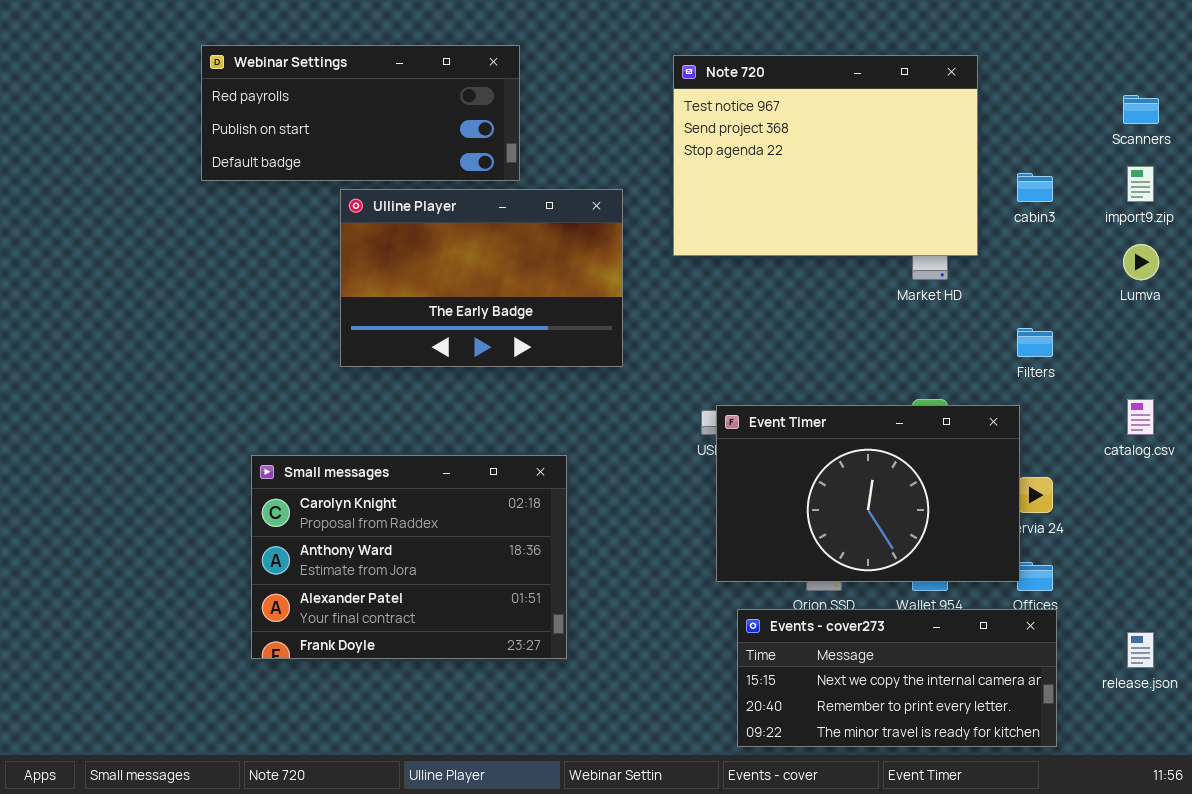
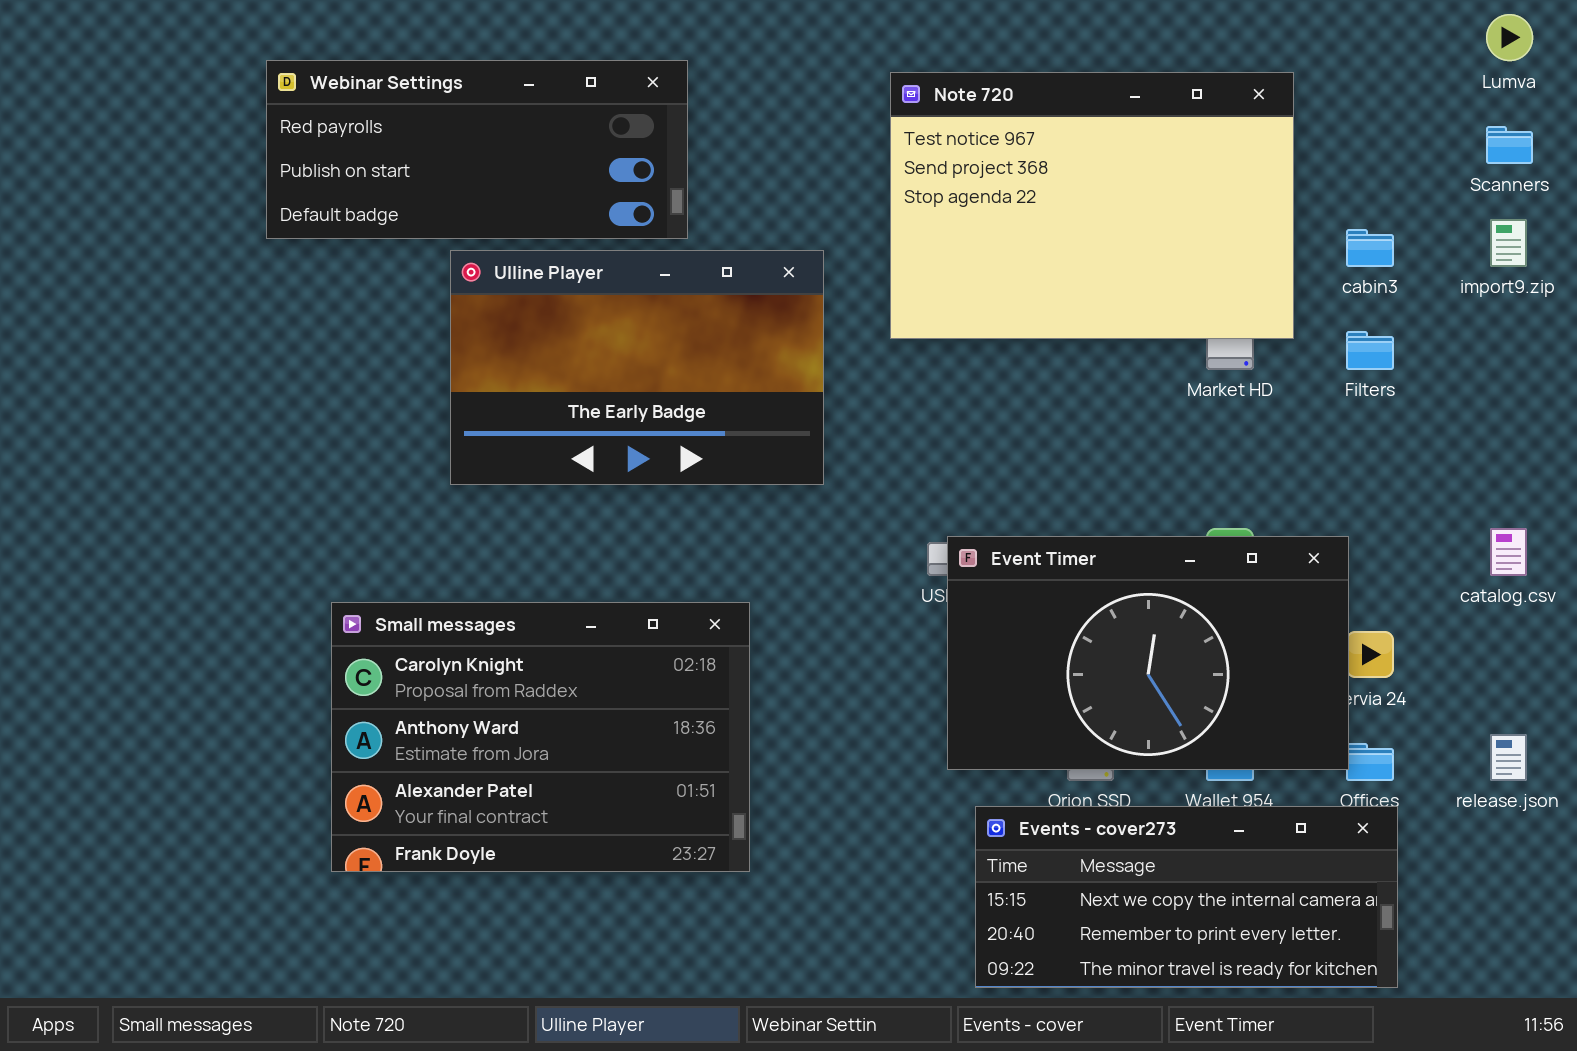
Lumva: [1123,244,1159,280] -> [1486,14,1533,61], moved
Filters: [1017,328,1053,357] -> [1346,331,1394,370], moved
release.json: [1127,632,1154,668] -> [1490,734,1527,781], moved

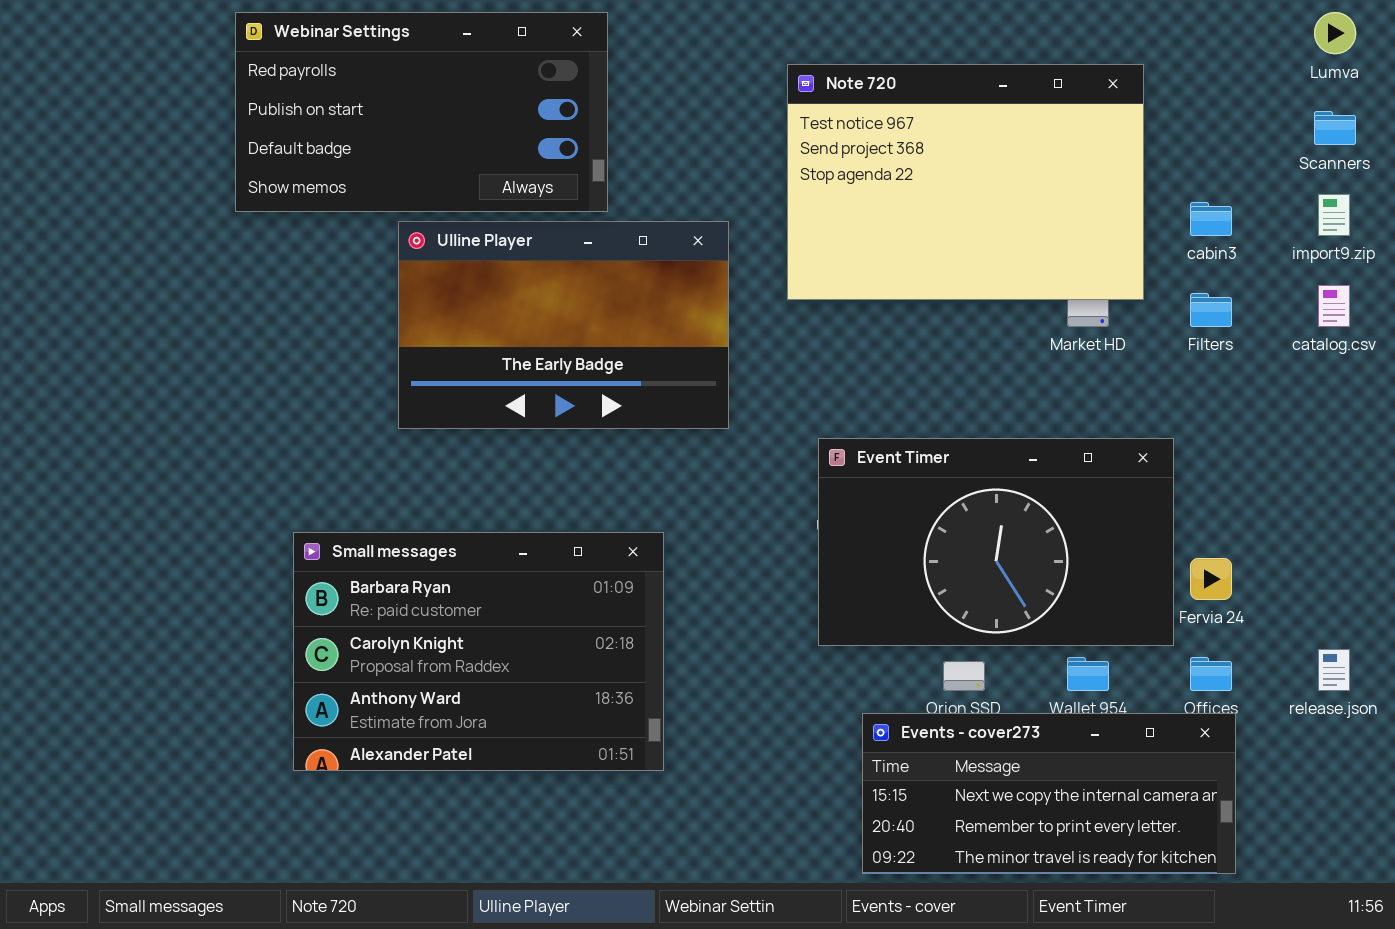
Webinar Settings: [266,60,688,239] -> [235,12,608,212], resized
catalog.csv: [1490,528,1527,576] -> [1318,285,1350,327], moved
Event Timer: [947,536,1349,770] -> [818,438,1174,646], moved
Small messages: [331,602,750,872] -> [293,532,664,771], scrolled up 1 row

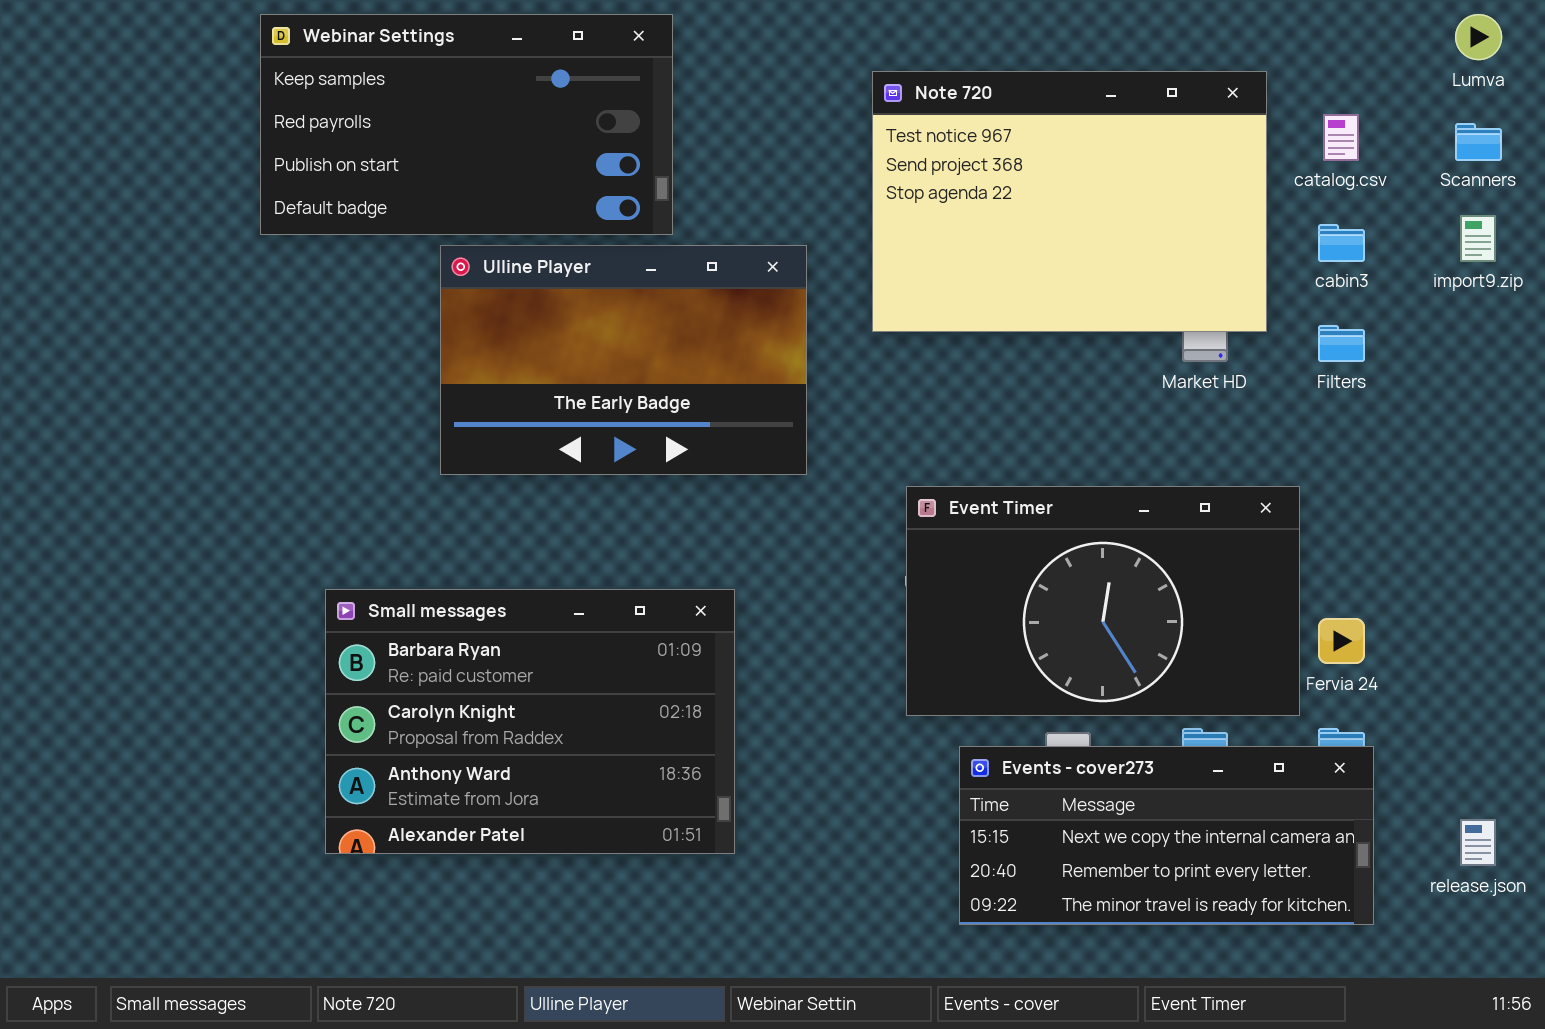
Webinar Settings: [235,12,608,212] -> [260,14,673,235], scrolled up 1 row
catalog.csv: [1318,285,1350,327] -> [1323,114,1359,161], moved
release.json: [1318,649,1350,691] -> [1460,819,1496,866], moved
Events - cover273: [862,713,1236,874] -> [959,746,1374,925], moved

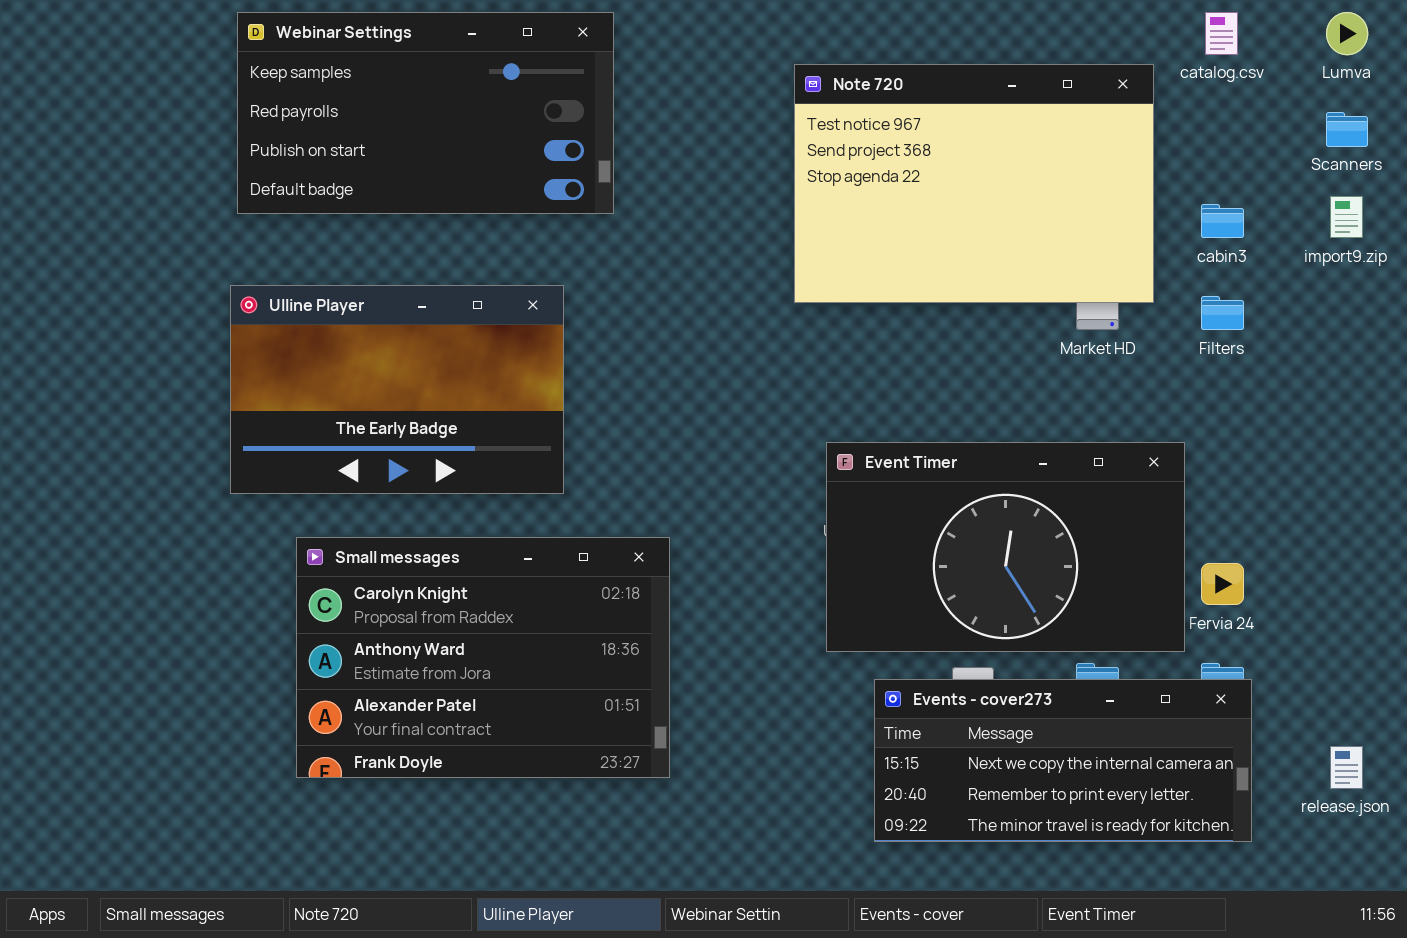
catalog.csv: [1323,114,1359,161] -> [1205,12,1238,55], moved
Ulline Player: [440,245,807,475] -> [230,285,564,494], moved
Small messages: [325,589,735,854] -> [296,537,670,778], scrolled down 1 row

